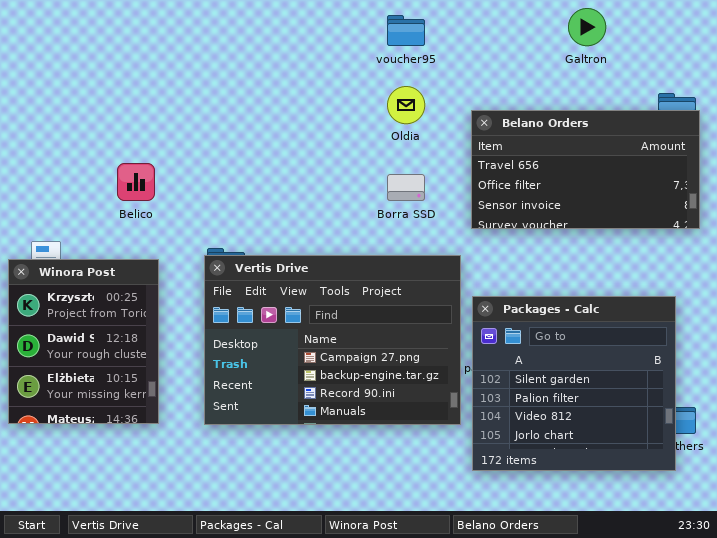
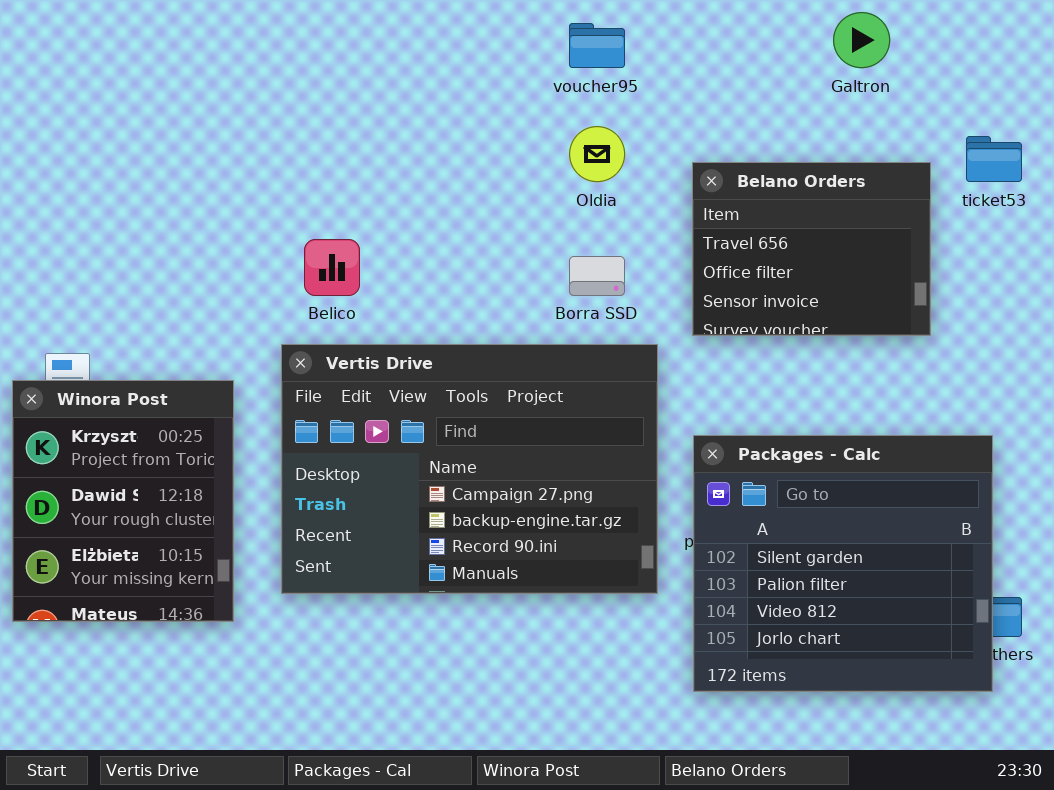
Belano Orders: [471,110,700,229] -> [692,162,931,336], resized
Belico: [117,163,155,201] -> [304,239,360,296], moved
Vertis Drive: [204,255,461,425] -> [281,344,658,594], moved

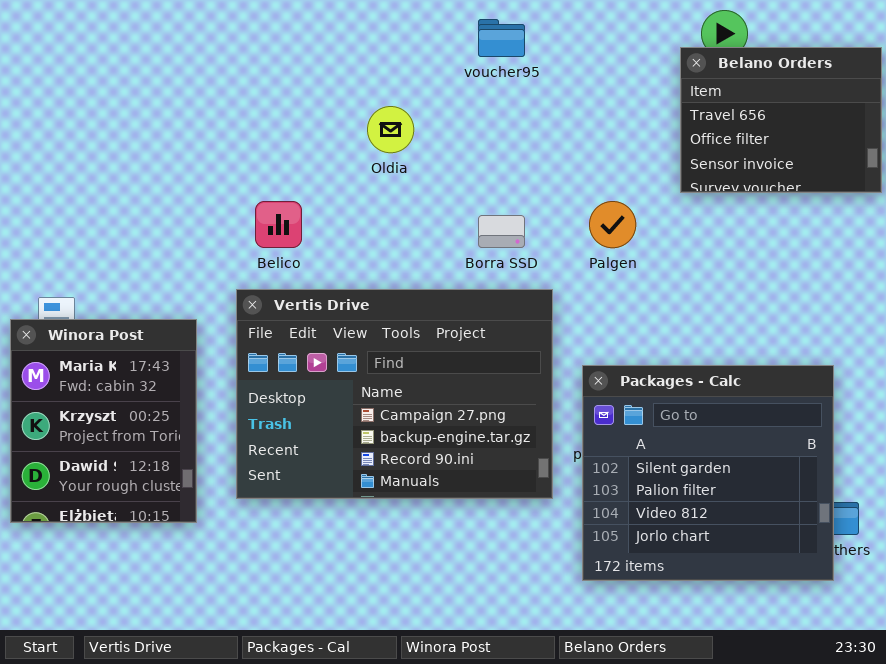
Oldia: [569,126,625,182] -> [367,106,414,153], moved
Belano Orders: [692,162,931,336] -> [680,47,882,193], moved
Winora Post: [12,380,234,622] -> [10,319,197,523], scrolled up 1 row

